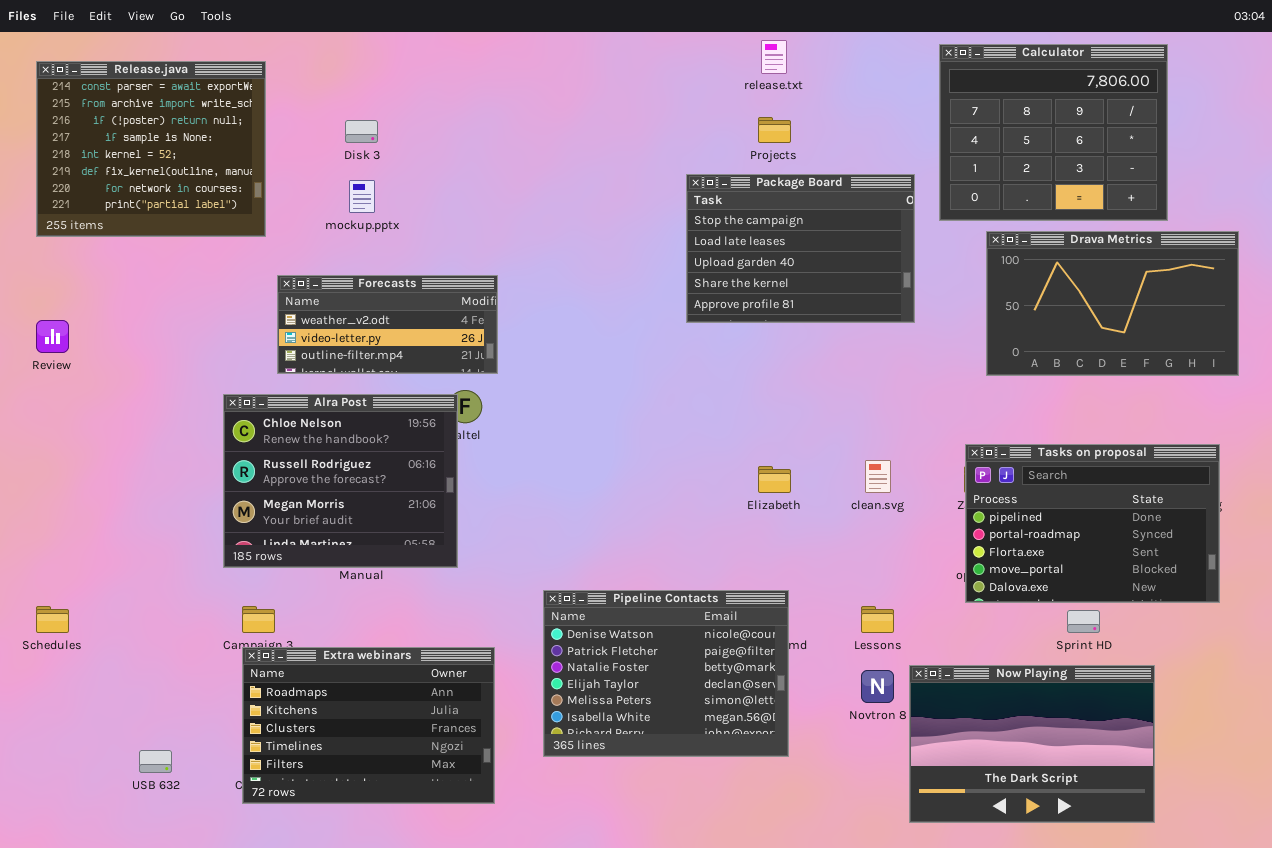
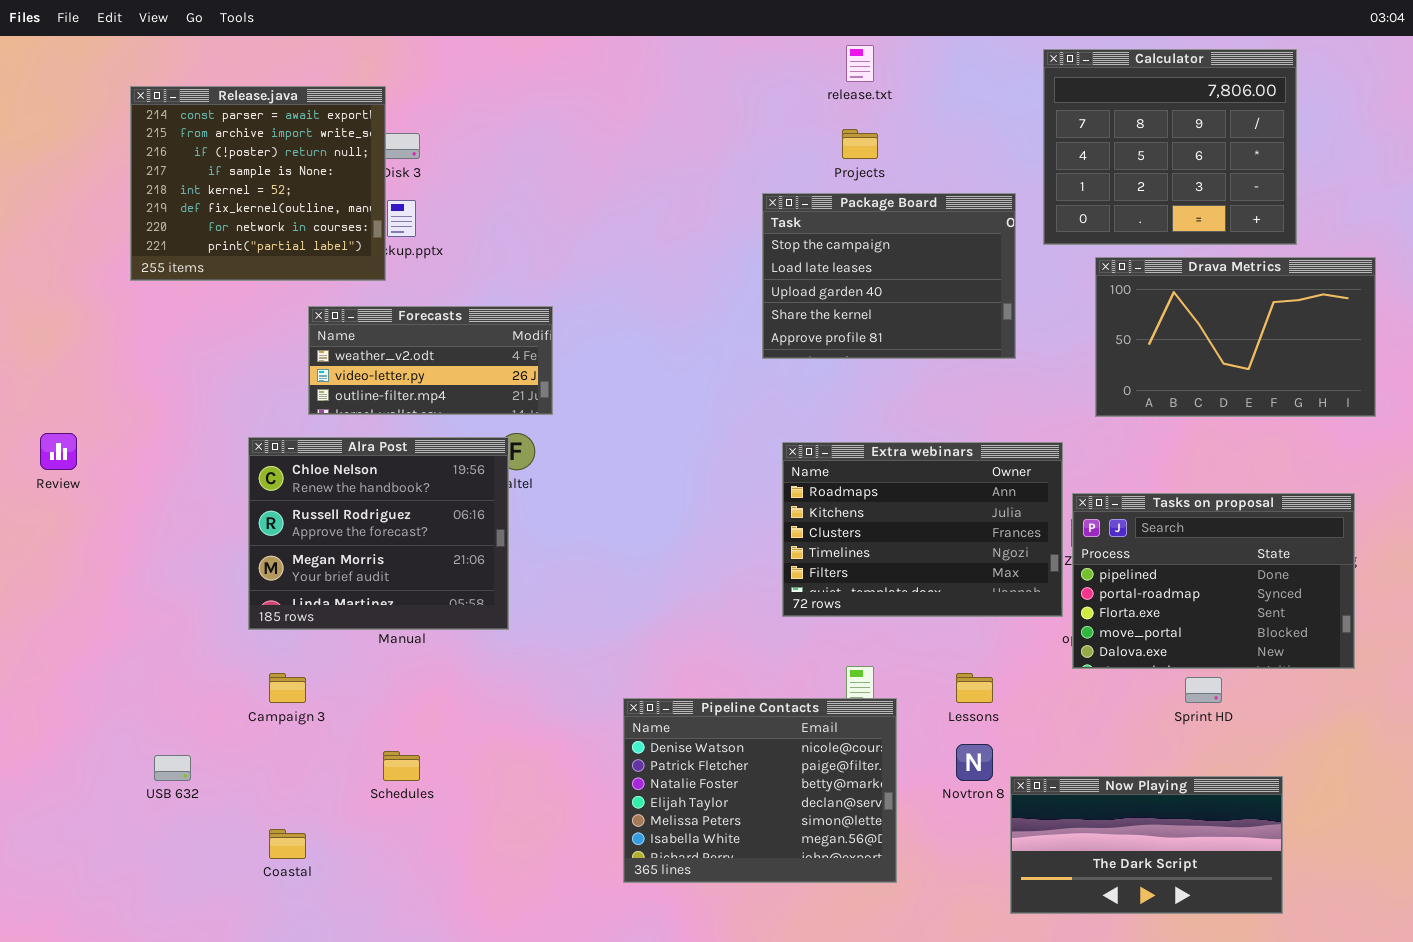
Release.java: [36,61,266,237] -> [130,86,386,281], moved
Review: [36,320,69,353] -> [40,433,77,470], moved
Pipeline Contacts: [543,590,789,757] -> [623,698,897,883], moved
Schedules: [36,606,69,633] -> [383,751,420,781], moved
Extra webinars: [242,647,495,804] -> [782,442,1063,617], moved
Now Playing: [909,665,1155,823] -> [1010,776,1283,914], resized
USB 632: [139,750,172,773] -> [154,755,191,781], moved

